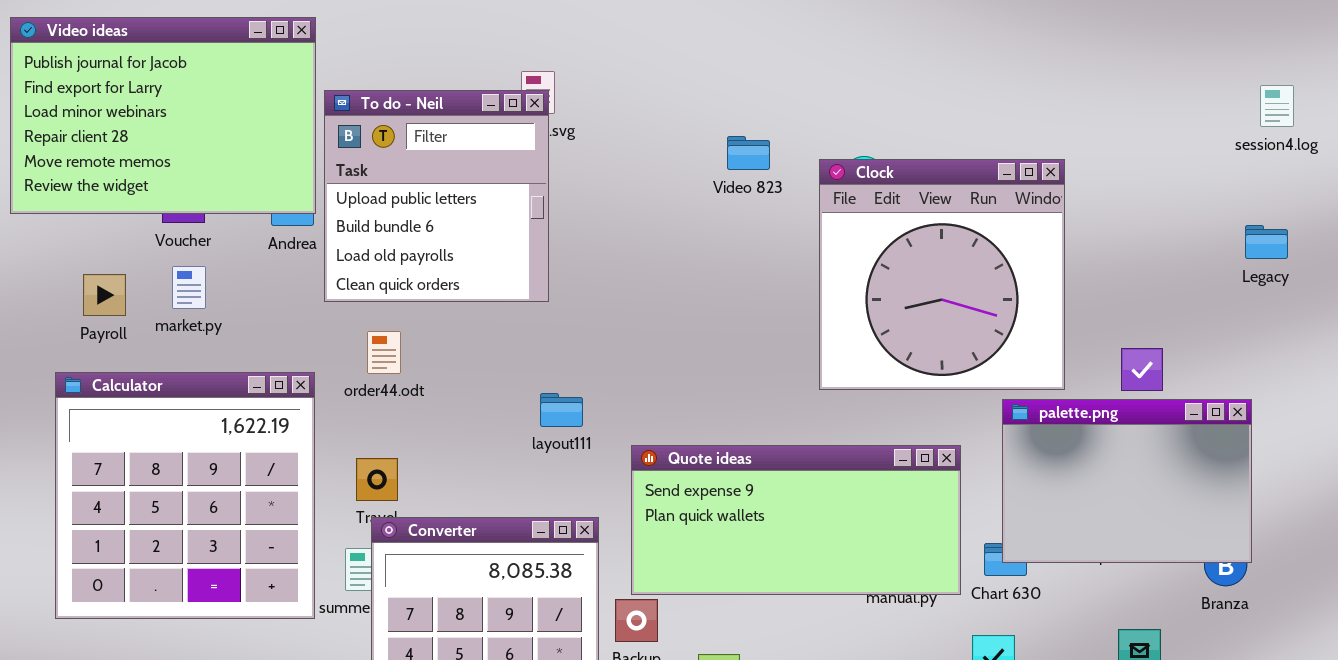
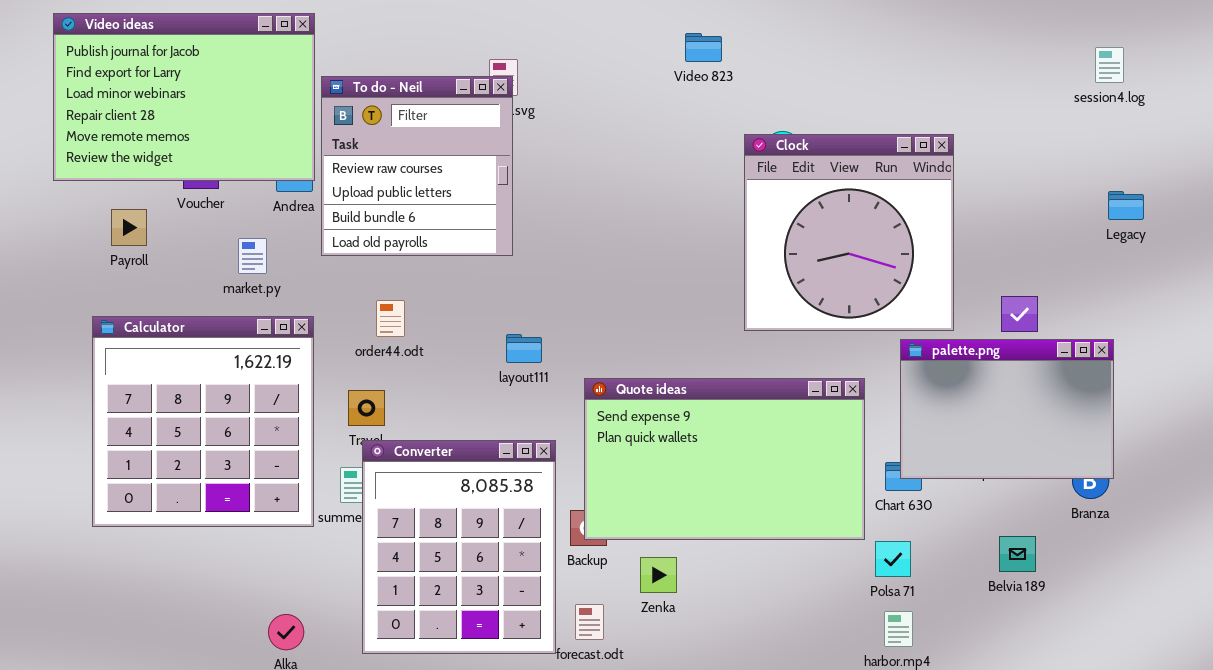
session4.log: [1260,85,1294,127] -> [1095,47,1124,83], moved
To do - Neil: [324,90,549,302] -> [321,76,513,256], scrolled up 1 row
Video 823: [727,136,770,170] -> [685,33,722,62], moved
market.py: [172,266,206,309] -> [238,238,267,274], moved
Payroll: [83,274,126,316] -> [111,209,147,246], moved
order44.odt: [367,331,401,374] -> [376,300,405,337], moved
Quote ideas: [631,445,961,595] -> [584,378,865,540], resized

